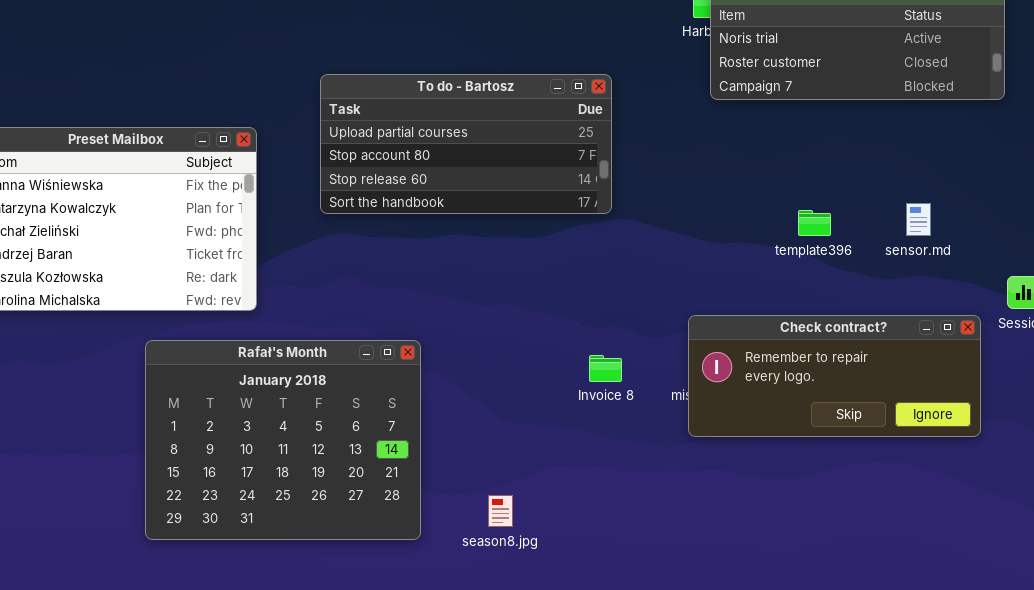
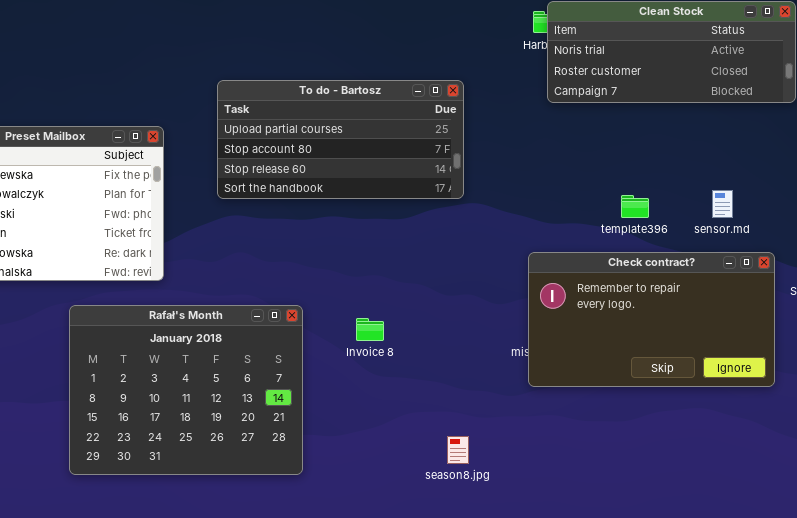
Check contract?: [688,315,981,437] -> [528,252,775,387], resized
Invoice 8: [589,355,622,382] -> [356,318,384,341], moved
season8.jpg: [488,495,513,527] -> [447,436,469,464], moved

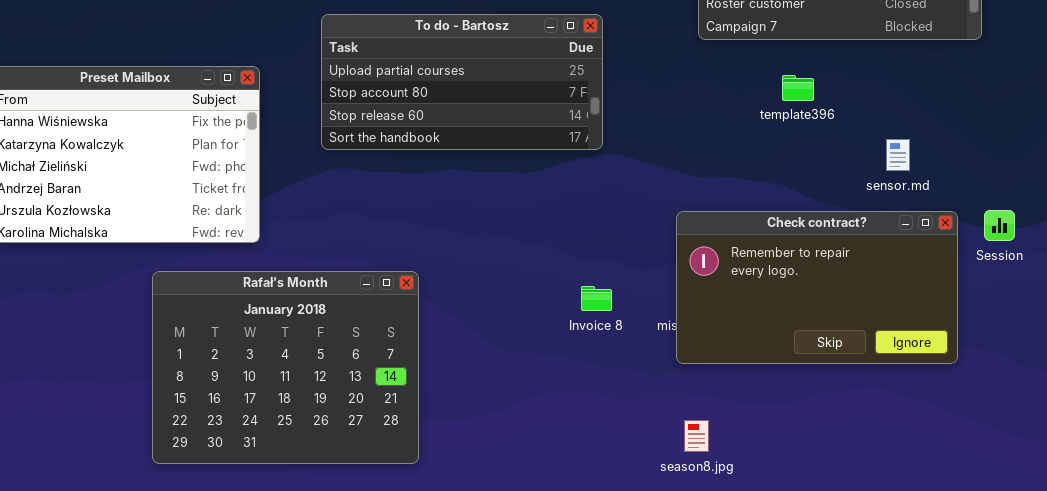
template396: [621,195,649,218] -> [782,75,814,101], moved
Invoice 8: [356,318,384,341] -> [581,286,612,311], moved
season8.jpg: [447,436,469,464] -> [684,420,709,452], moved

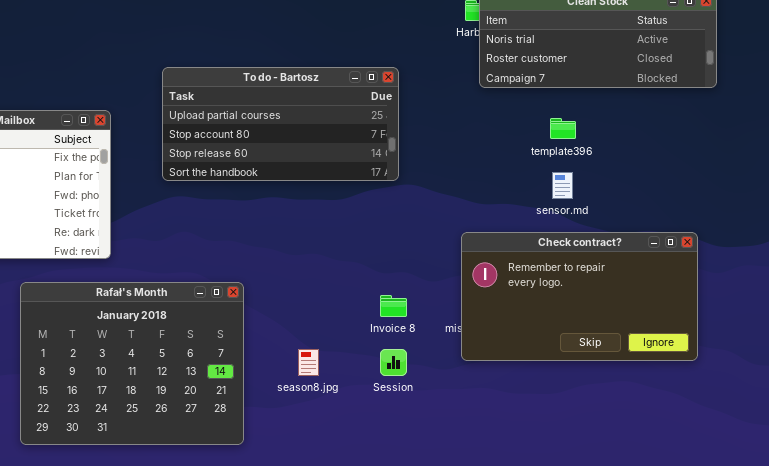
sensor.md: [886,139,910,171] -> [552,172,573,199], moved
Session: [984,210,1015,241] -> [380,349,407,376], moved
season8.jpg: [684,420,709,452] -> [298,349,319,376], moved

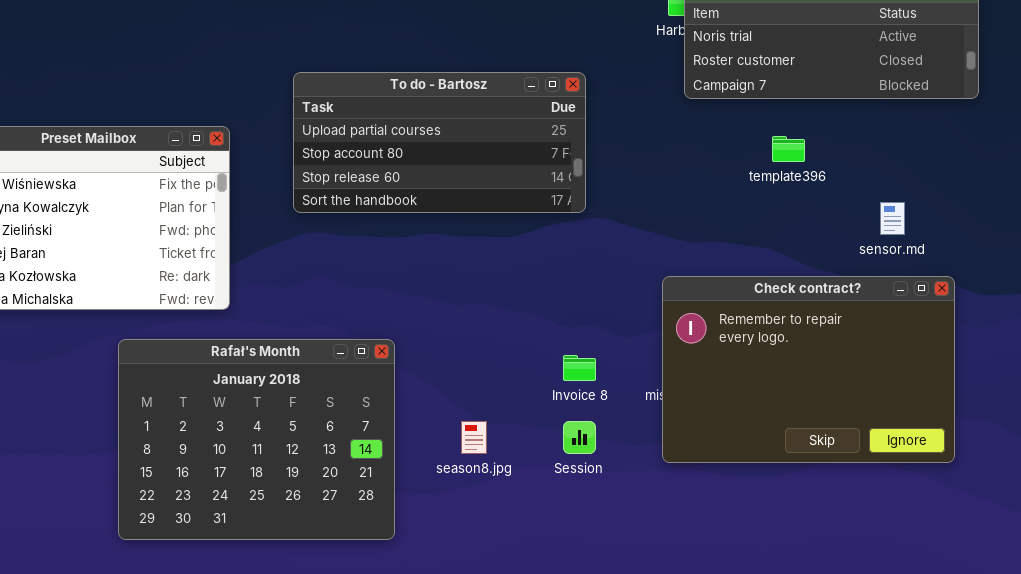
sensor.md: [552,172,573,199] -> [880,202,905,235], moved
Check contract?: [461,232,698,361] -> [662,276,955,463], resized

